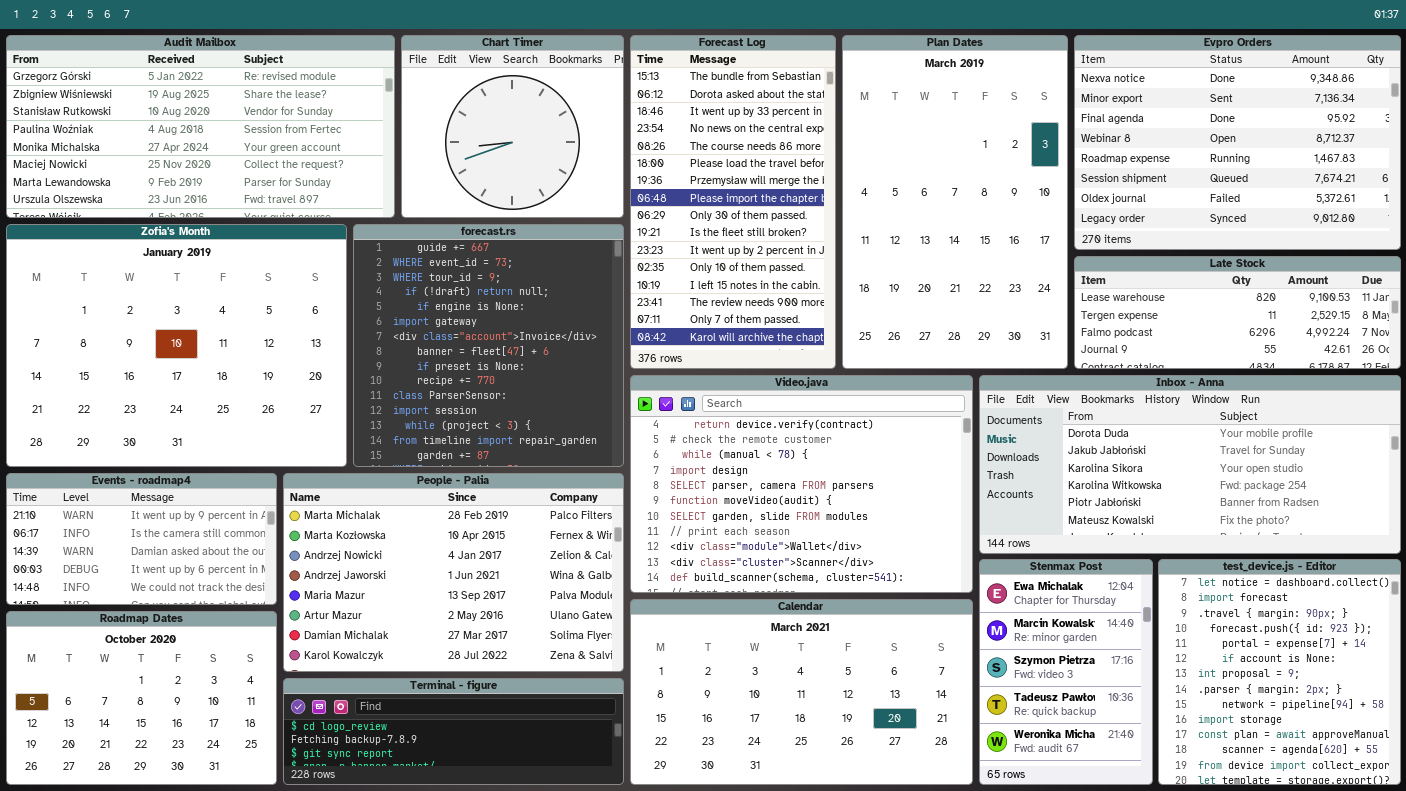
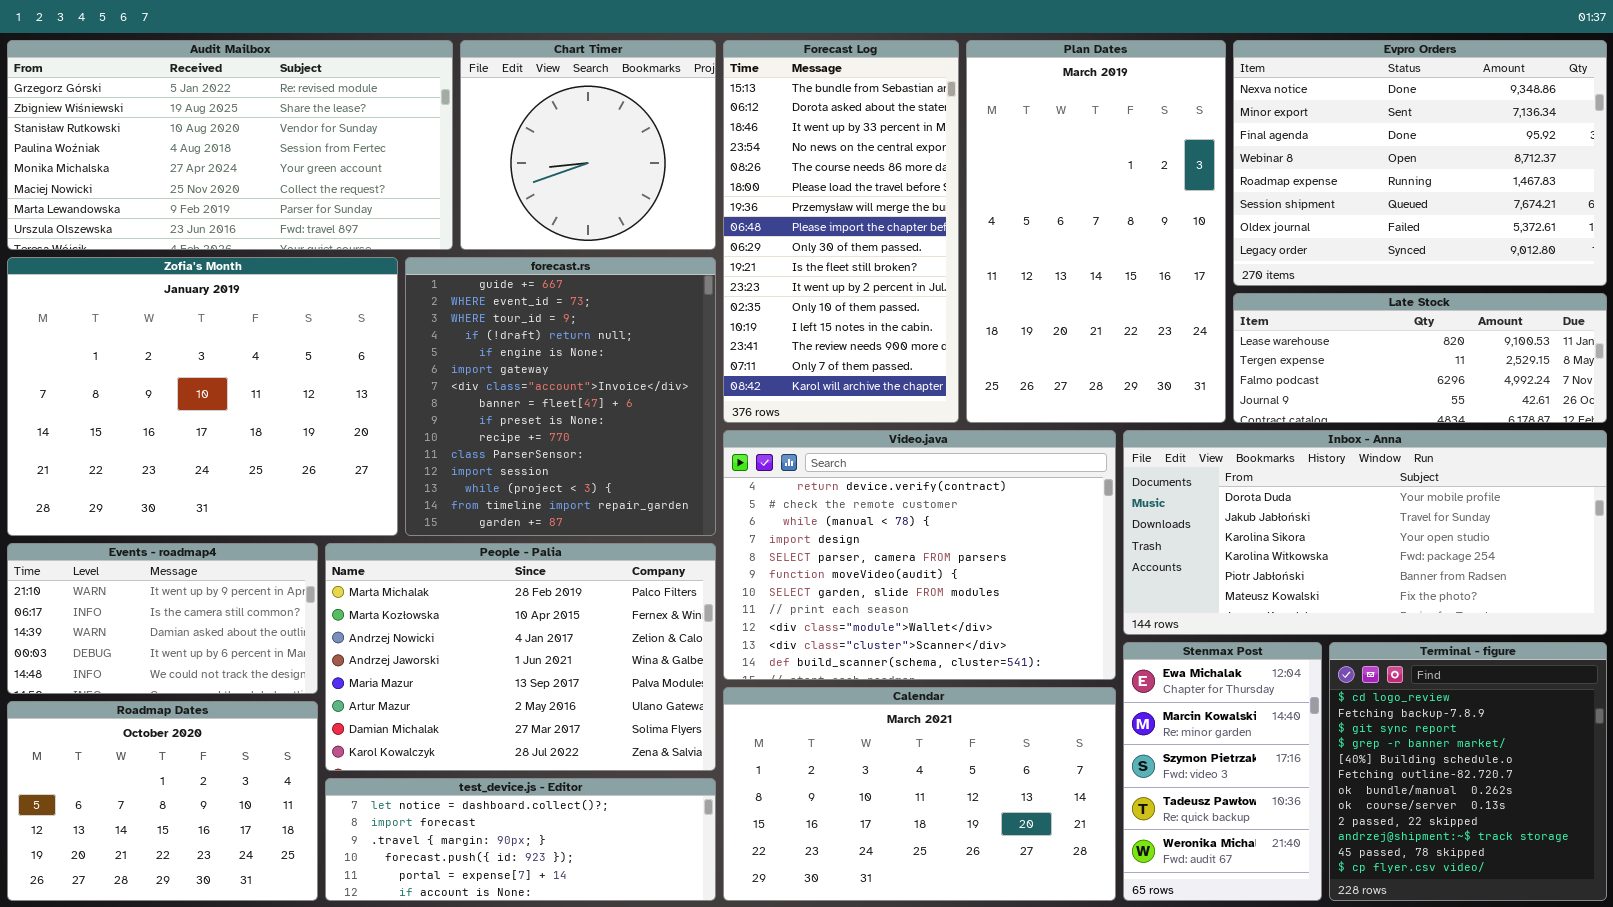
test_device.js - Editor: [1158,559,1401,785] -> [325,778,716,901], moved, resized
Terminal - figure: [283,678,624,785] -> [1329,642,1607,901], moved, resized

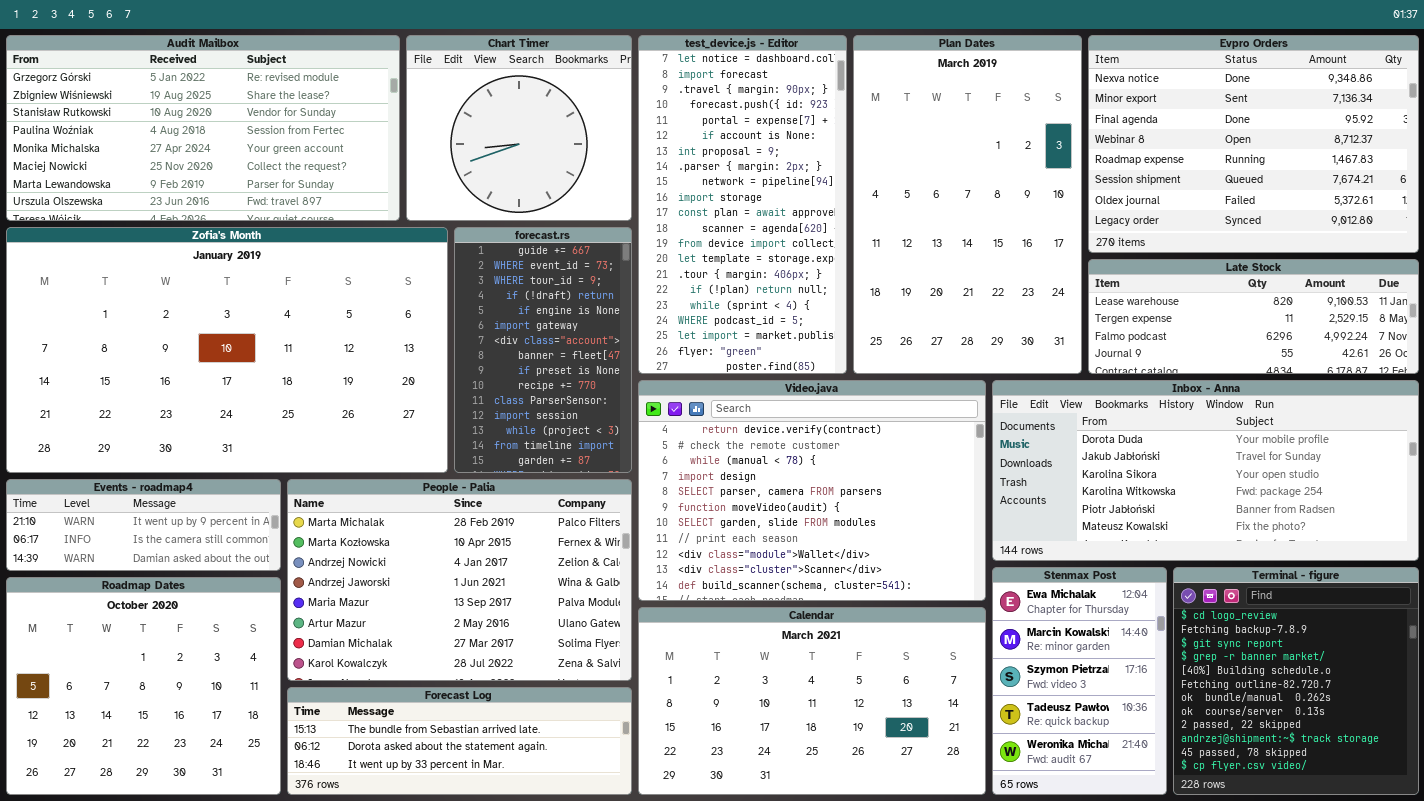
Forecast Log: [723,40,959,423] -> [287,687,632,795], moved, resized
Zofia's Month: [7,257,398,536] -> [6,227,448,473], resized
forecast.rs: [405,257,716,536] -> [454,227,632,473], resized
Events - roadmap4: [7,543,318,694] -> [6,479,281,571], resized
Roadmap Dates: [7,701,318,901] -> [6,577,281,795], resized
test_device.js - Editor: [325,778,716,901] -> [638,35,847,374], moved, resized

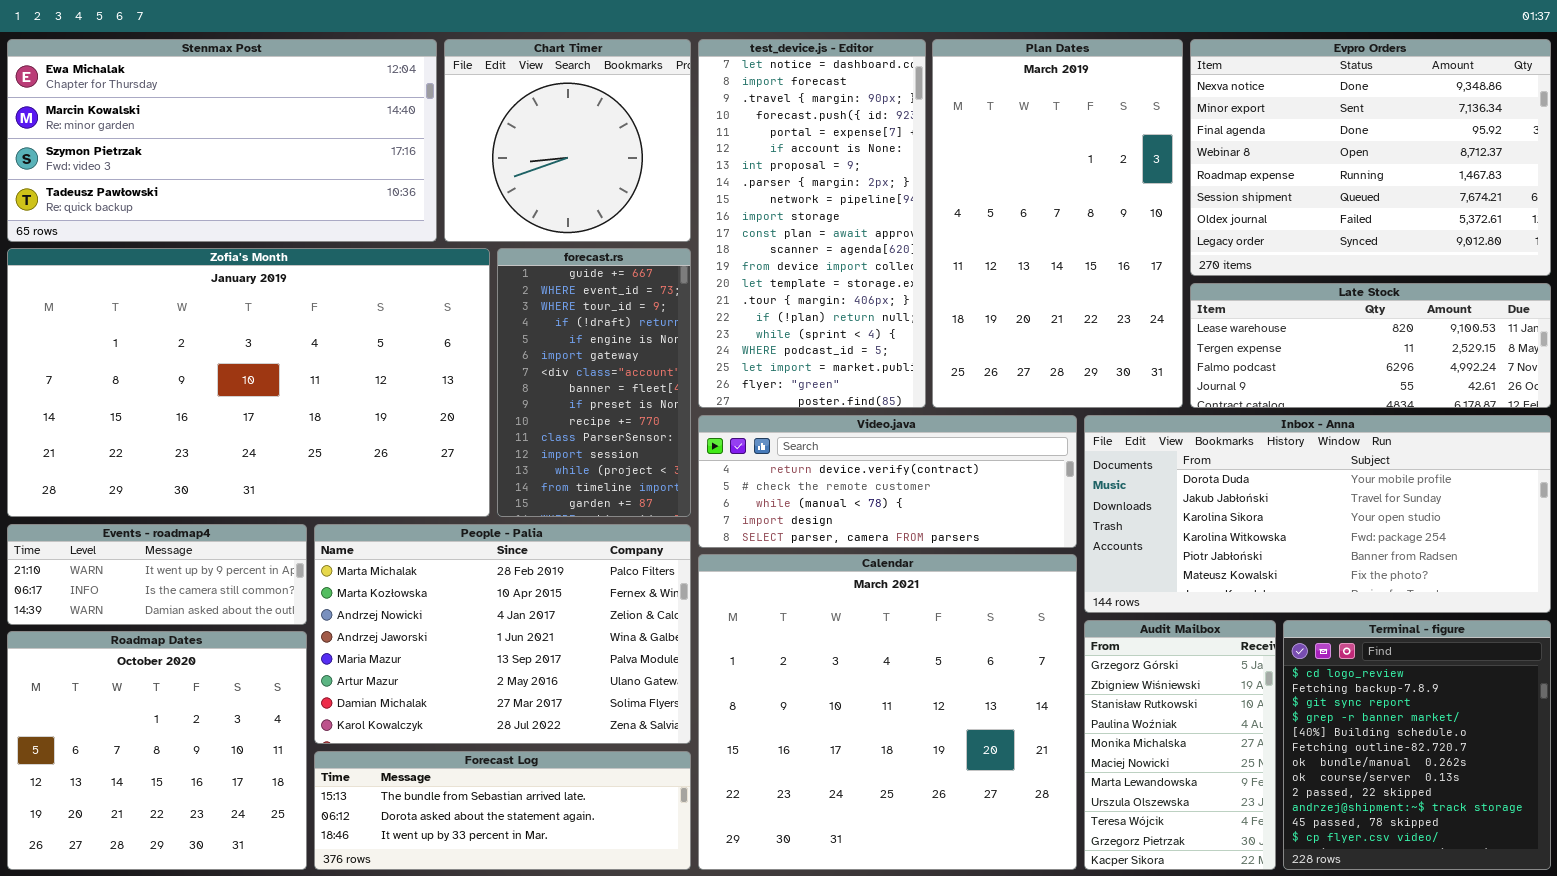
Audit Mailbox: [6,35,400,221] -> [1084,620,1276,870], moved, resized
Video.java: [638,380,986,601] -> [698,415,1077,548], resized
Stenmax Post: [992,567,1167,795] -> [7,39,437,242], moved, resized
Calendar: [638,607,986,795] -> [698,554,1077,870], resized

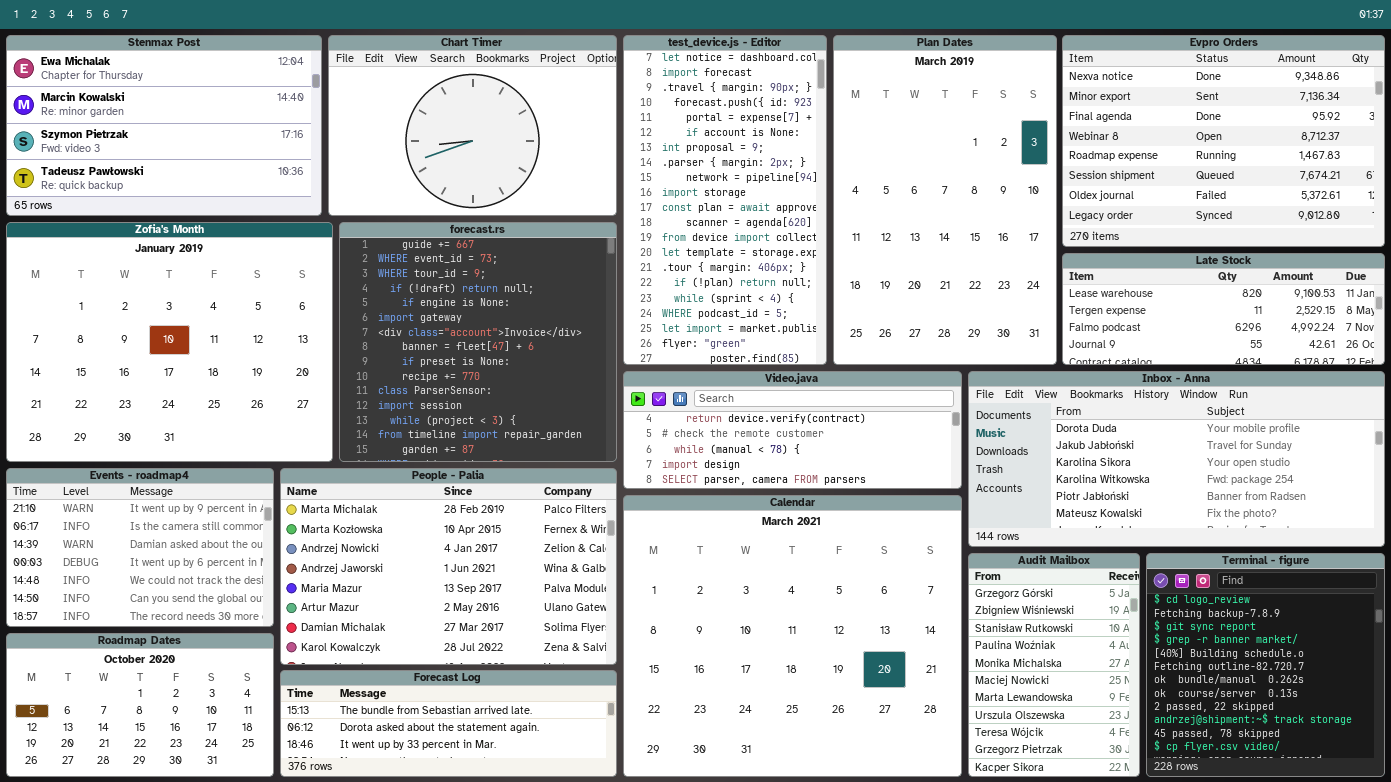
Stenmax Post: [7,39,437,242] -> [6,35,322,216], resized
Chart Timer: [444,39,691,242] -> [328,35,617,216], resized
Zofia's Month: [7,248,490,517] -> [6,222,333,462], resized
forecast.rs: [497,248,691,517] -> [339,222,617,462], resized
Events - roadmap4: [7,524,307,625] -> [6,468,274,627], resized
Roadmap Dates: [7,631,307,870] -> [6,633,274,777], resized

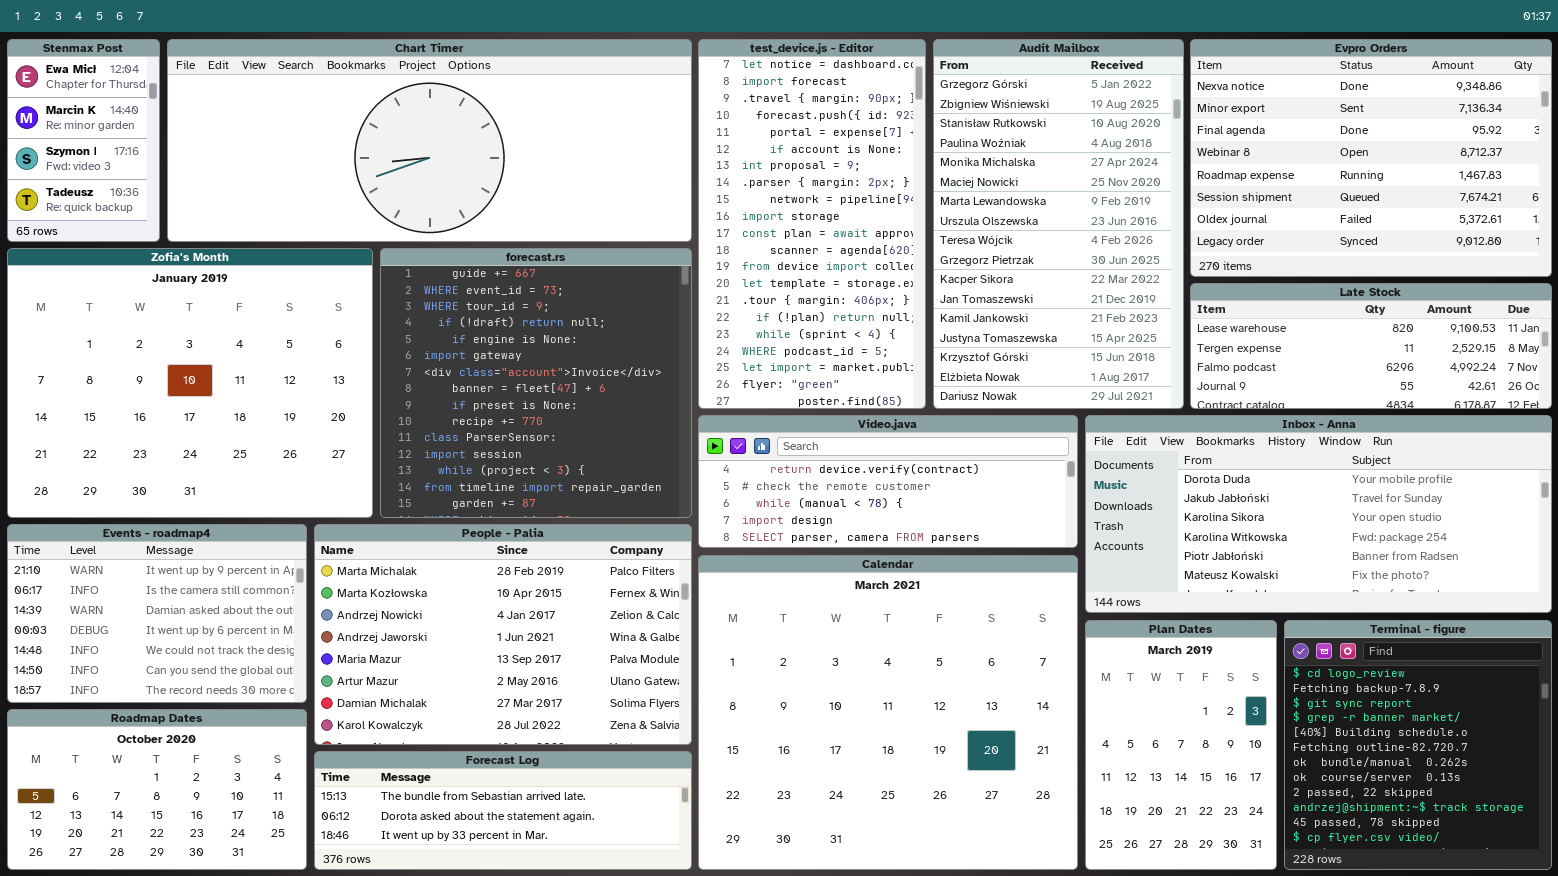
Stenmax Post: [6,35,322,216] -> [7,39,160,242], resized
Chart Timer: [328,35,617,216] -> [167,39,692,242], resized
Plan Dates: [833,35,1057,365] -> [1085,620,1277,870], moved, resized
Audit Mailbox: [968,553,1140,777] -> [933,39,1184,409], moved, resized

